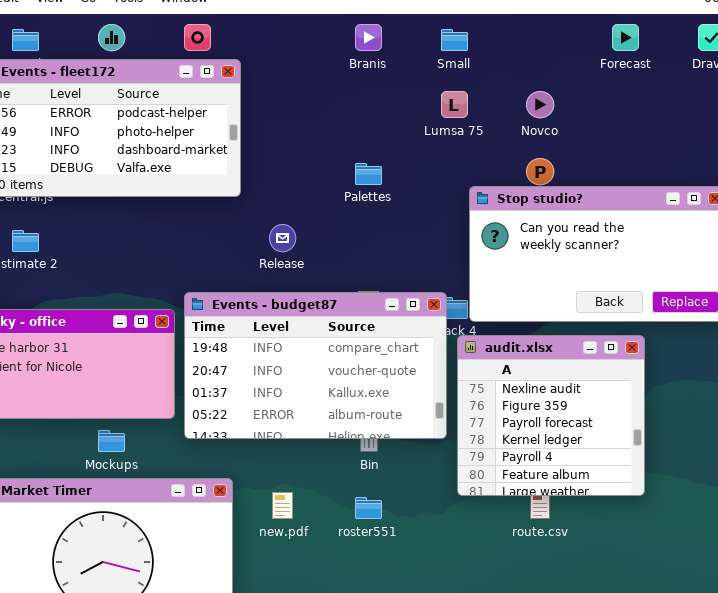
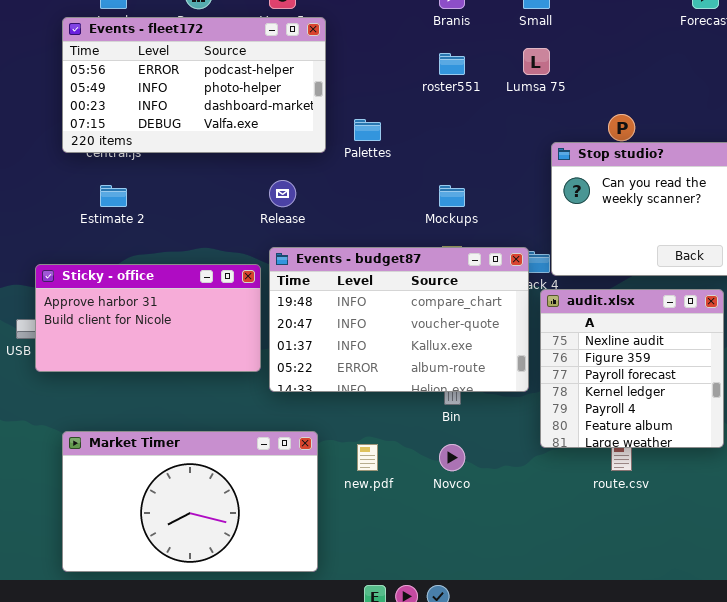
Novco: [526,91,554,118] -> [439,444,465,471], moved
Palettes: [355,163,382,185] -> [354,119,381,141], moved
Release: [269,224,296,252] -> [269,180,296,207], moved
Mockups: [98,430,125,452] -> [439,185,465,207], moved
roster551: [355,497,382,519] -> [439,53,465,75], moved

